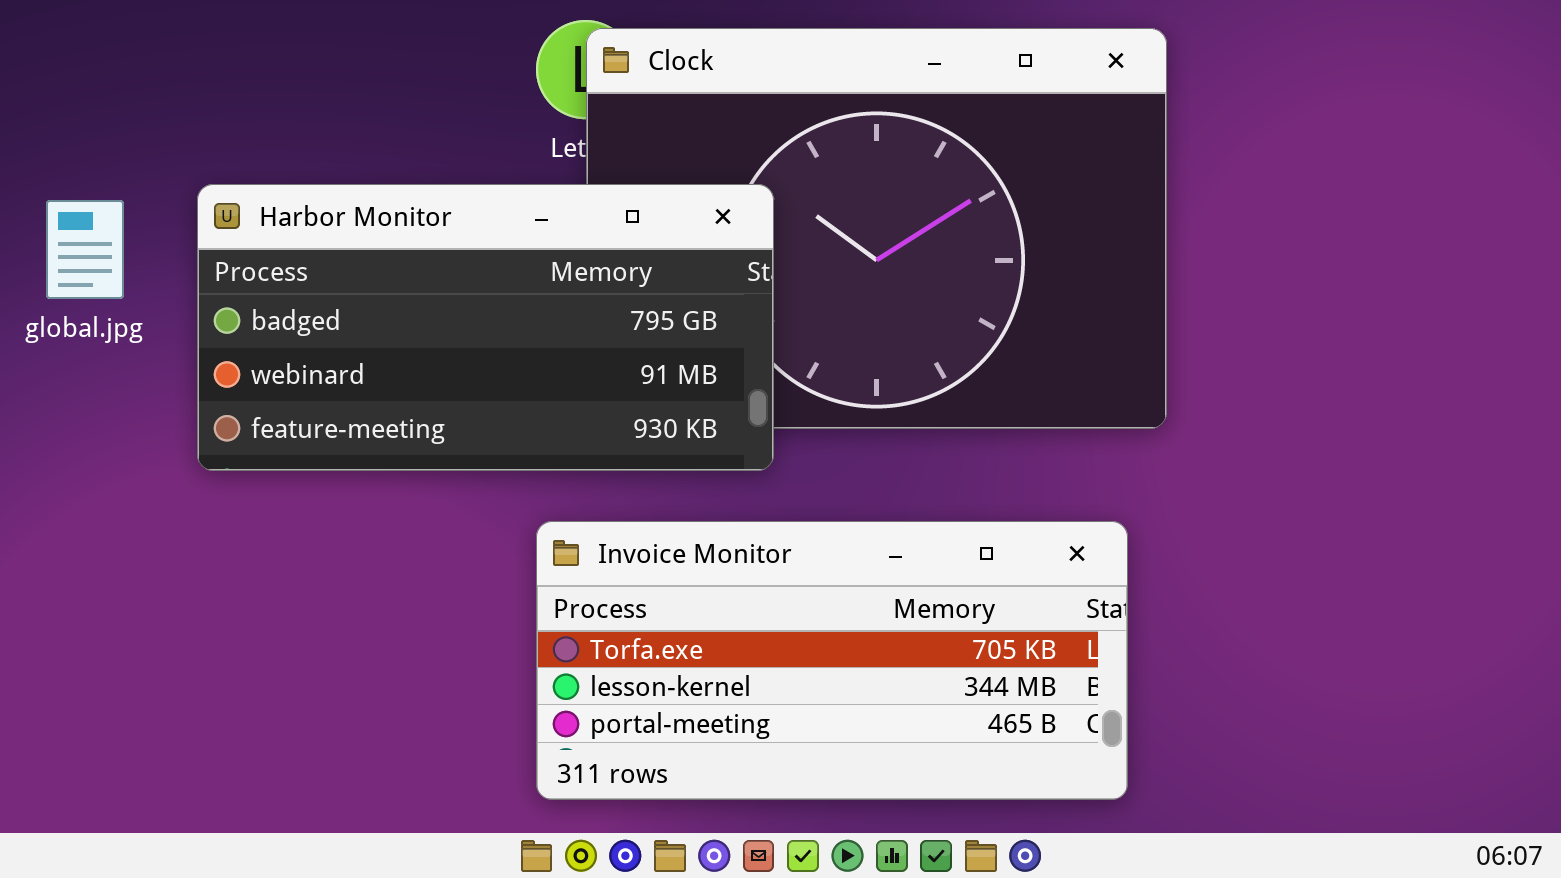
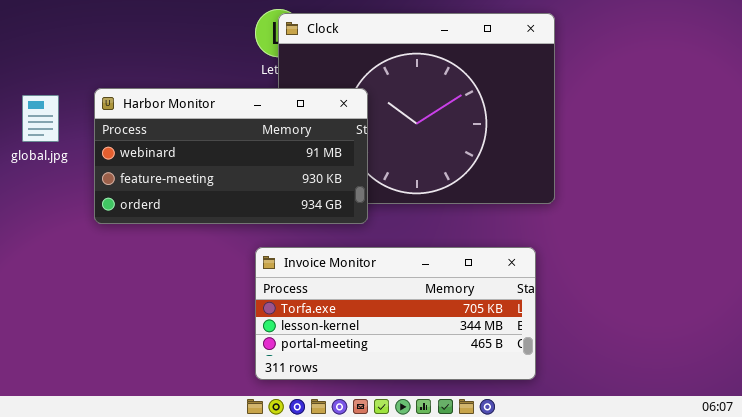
Harbor Monitor: [197,184,774,471] -> [94,88,368,224], scrolled down 1 row

